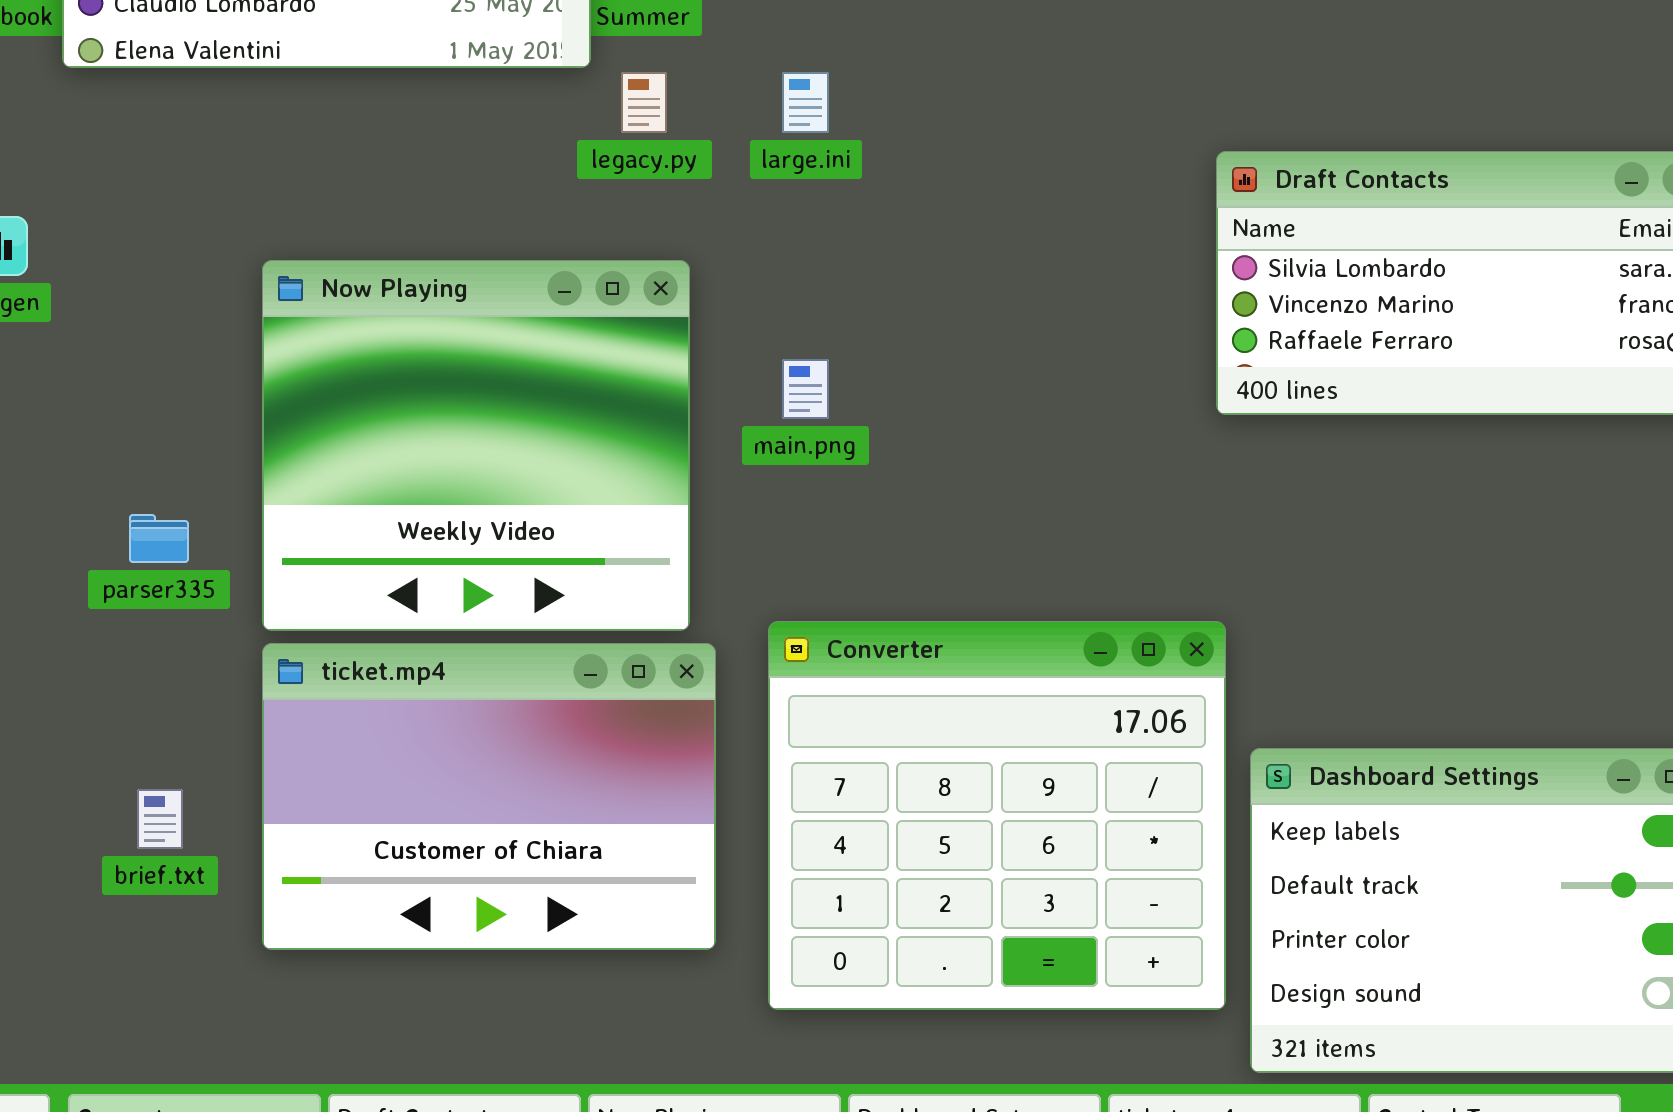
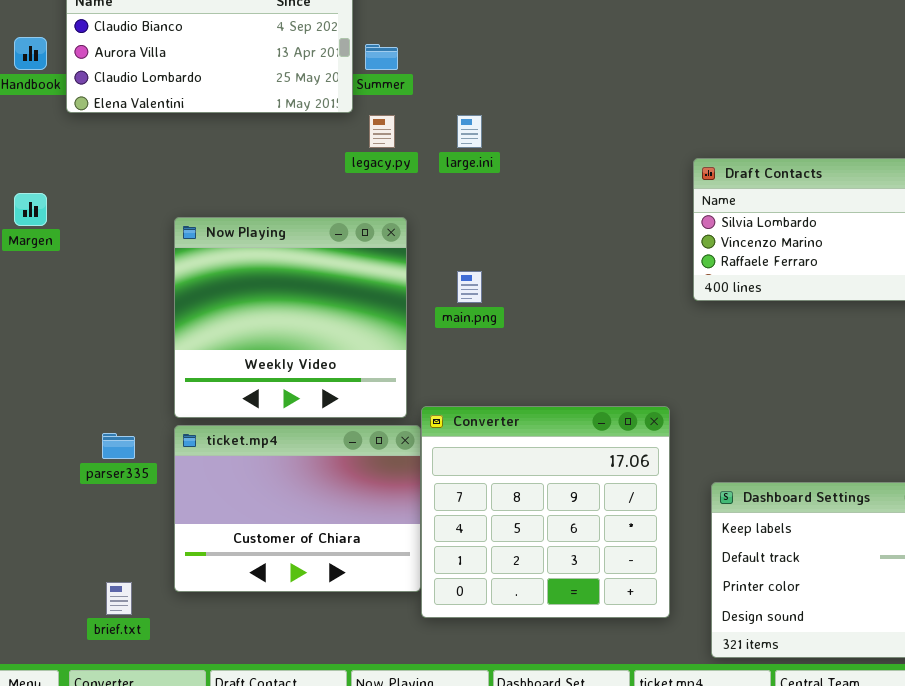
parser335: [129,514,189,563] -> [102,433,135,459], moved
Converter: [768,621,1226,1010] -> [421,406,670,618], moved
brief.txt: [137,789,183,849] -> [106,582,132,615], moved

